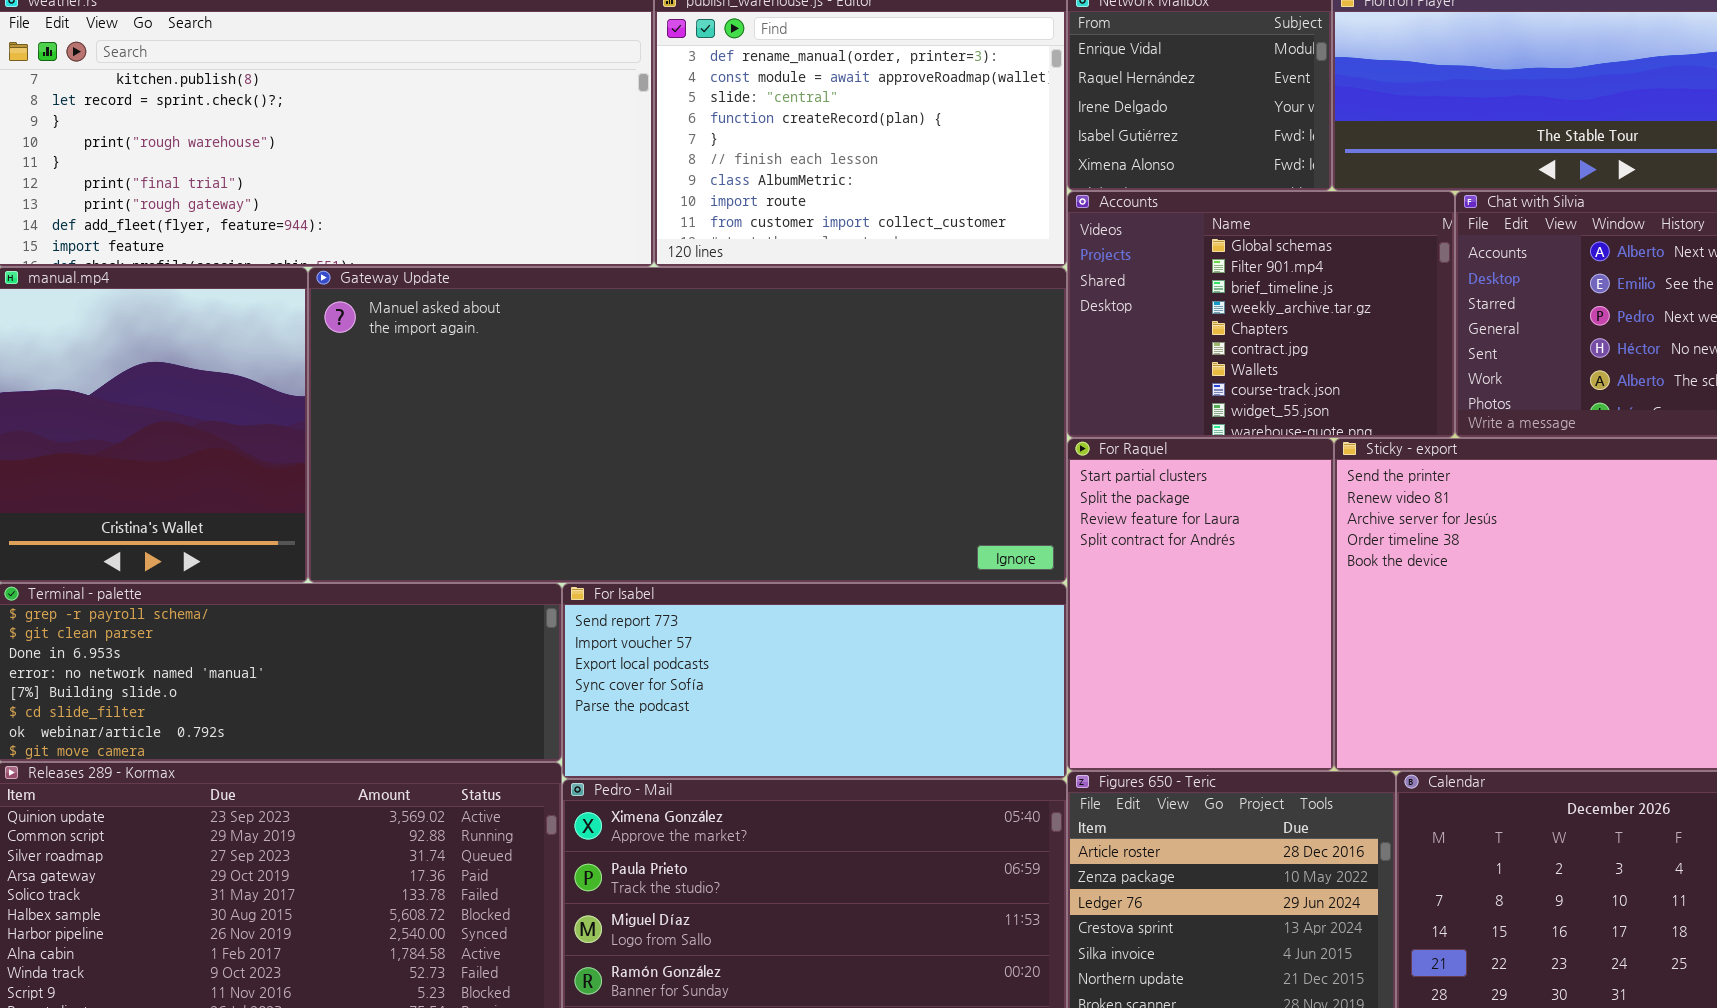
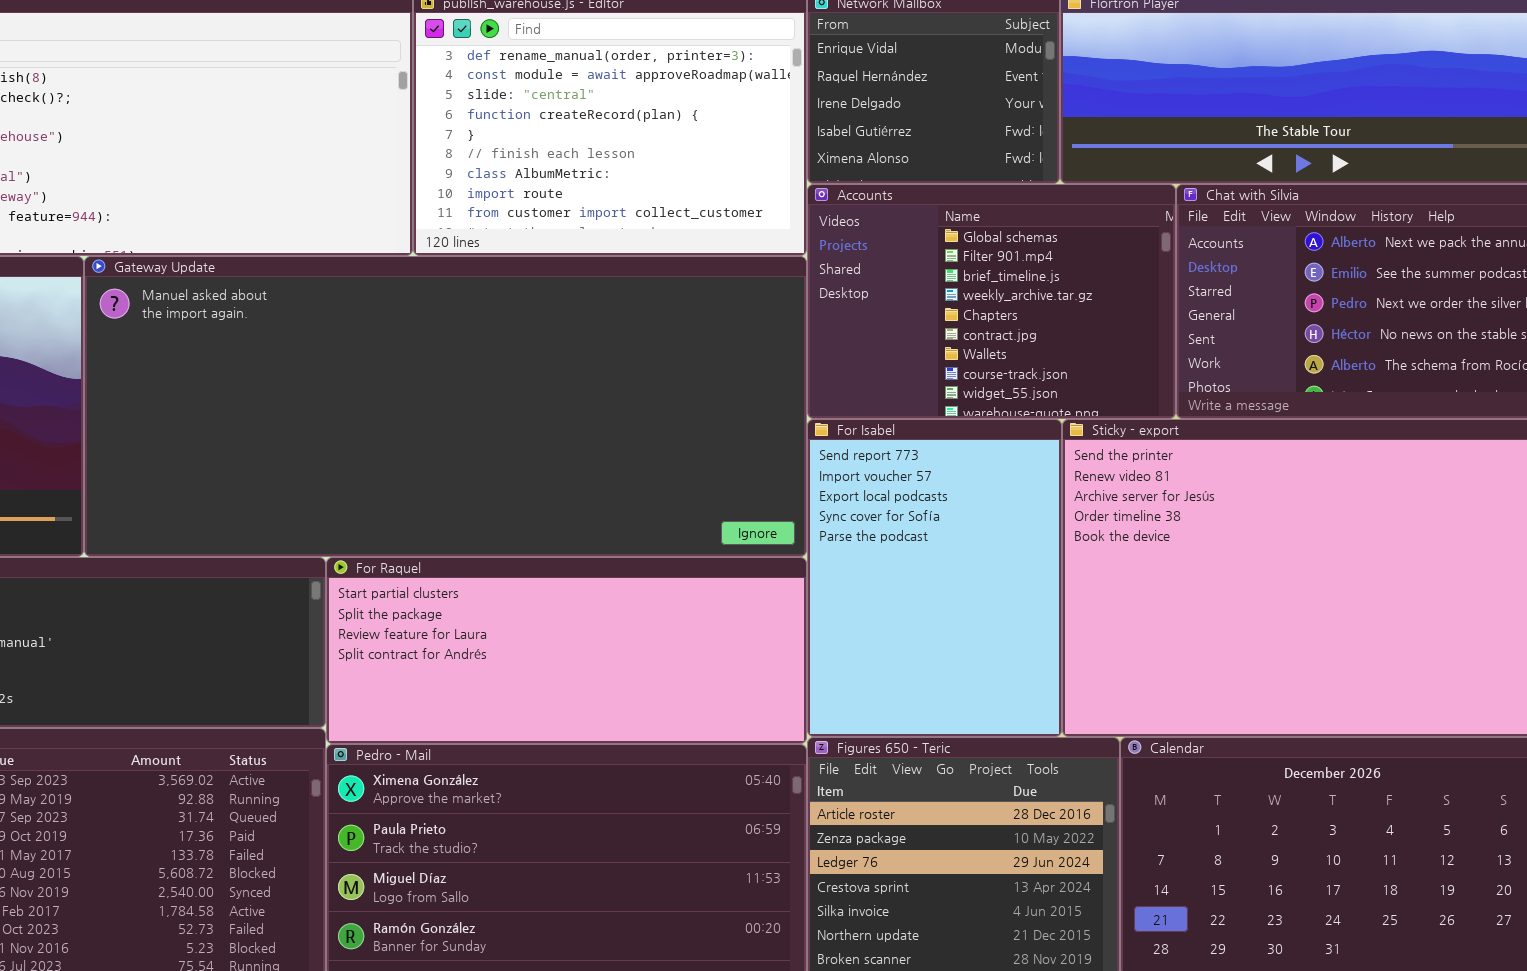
For Raquel: [1067,438,1334,771] -> [326,557,807,744], moved, resized
For Isabel: [562,583,1067,779] -> [807,419,1062,737], moved, resized

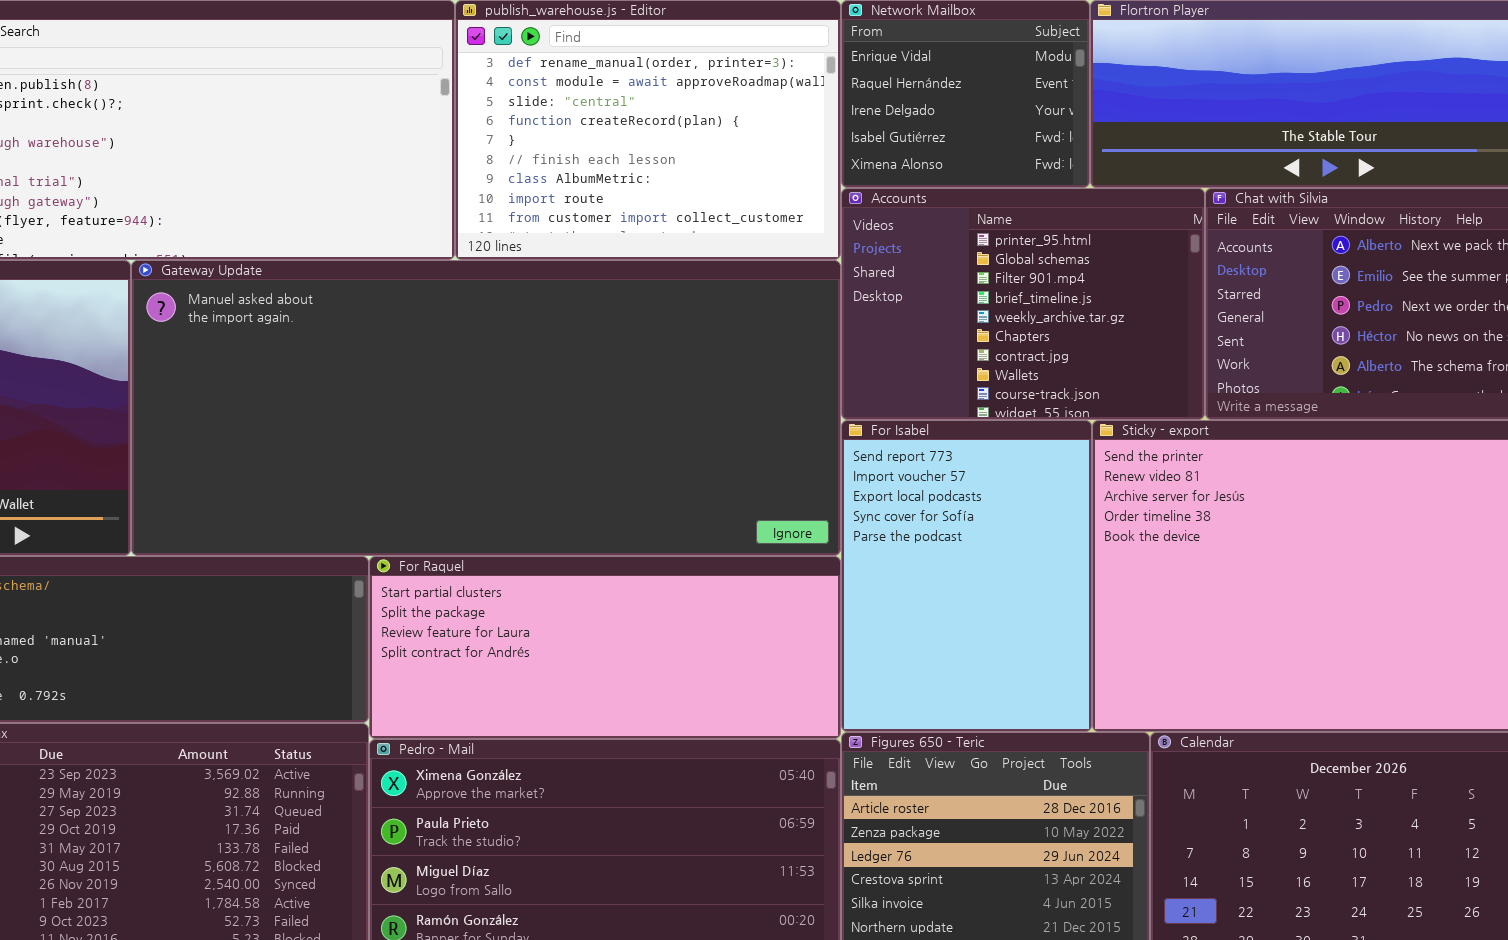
Accounts: [807,184,1176,419] -> [841,188,1205,420], scrolled up 1 row

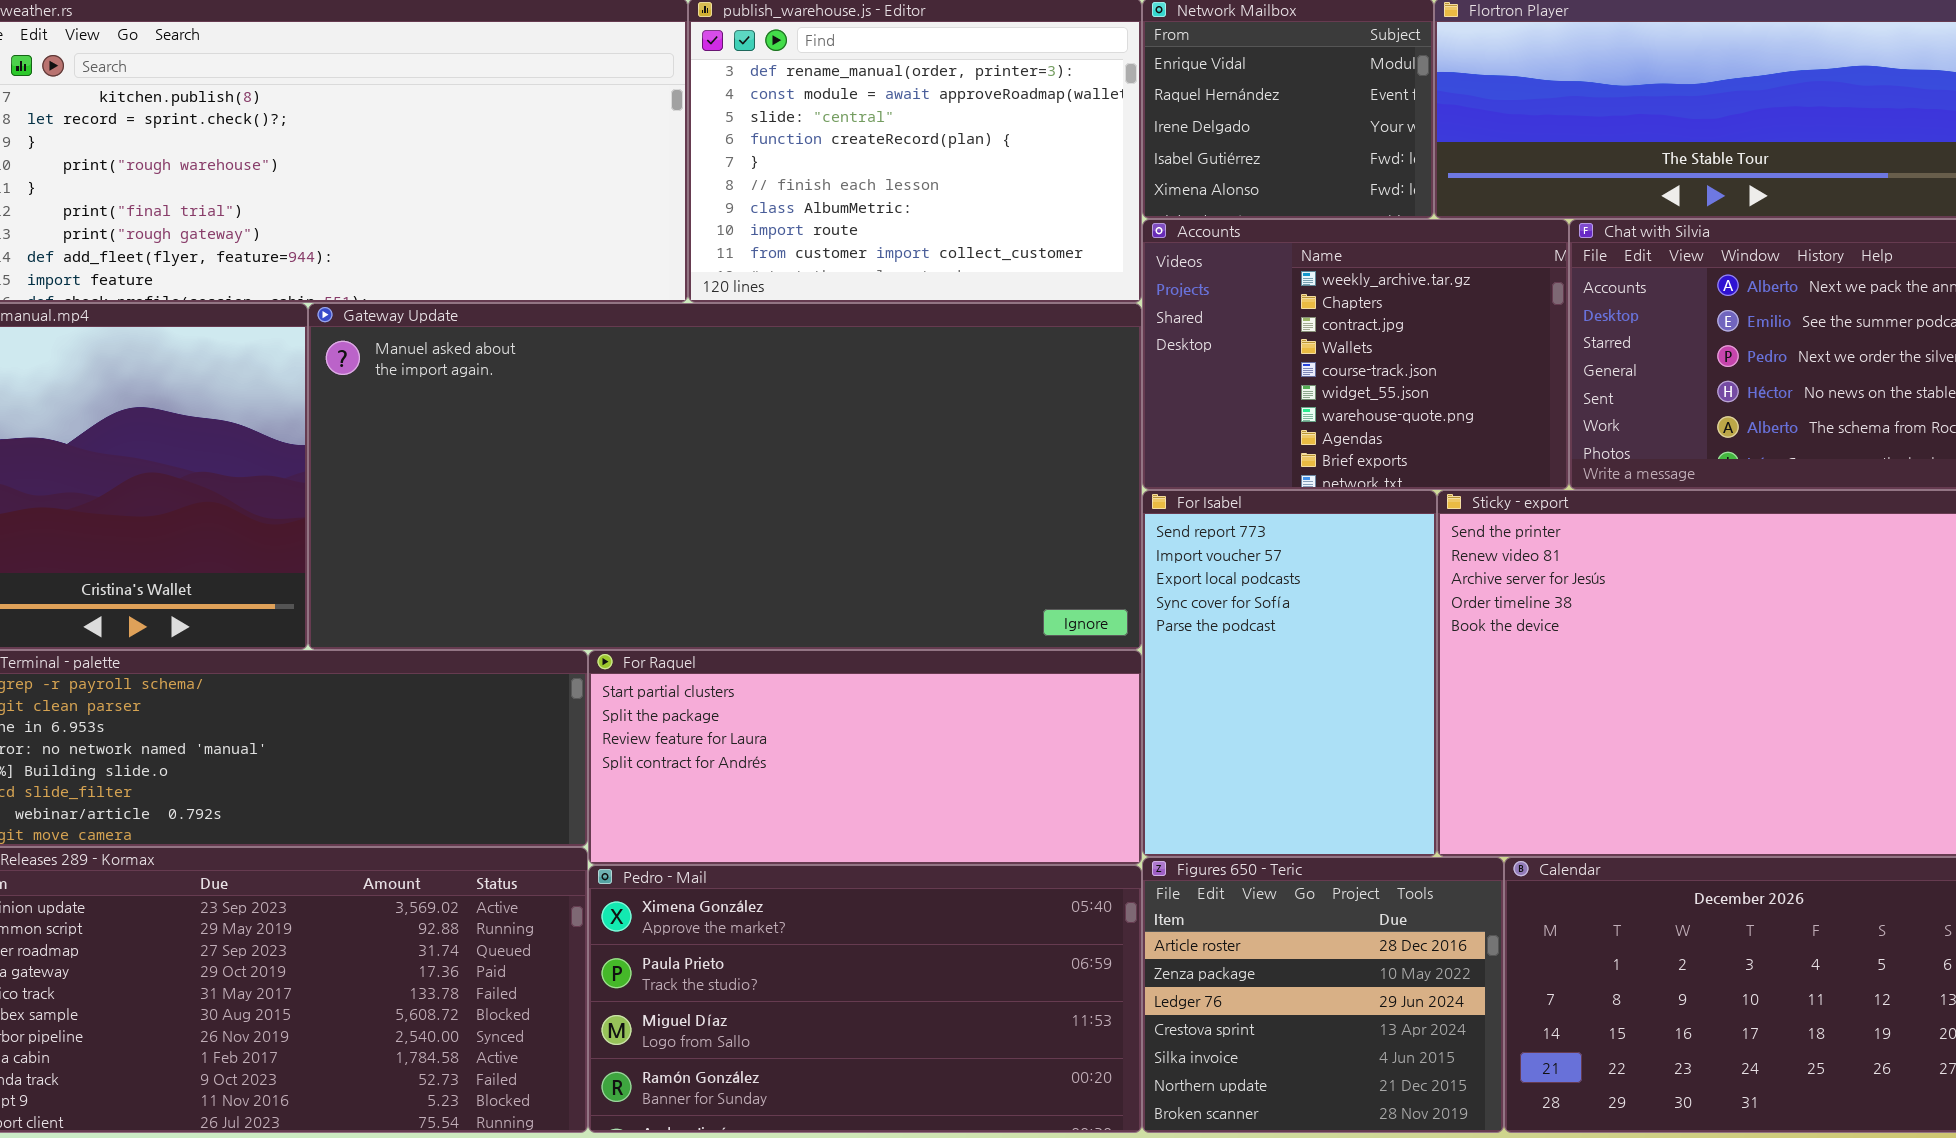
Accounts: [841,188,1205,420] -> [1142,219,1569,490], scrolled down 4 rows

